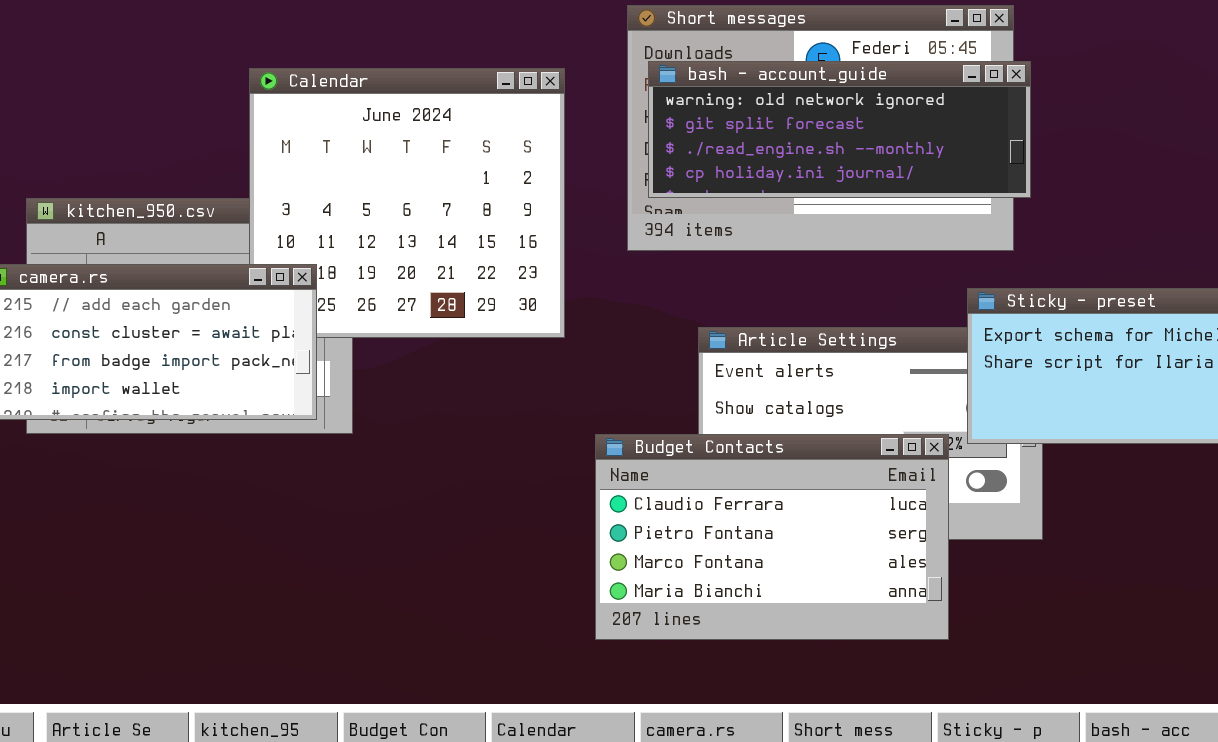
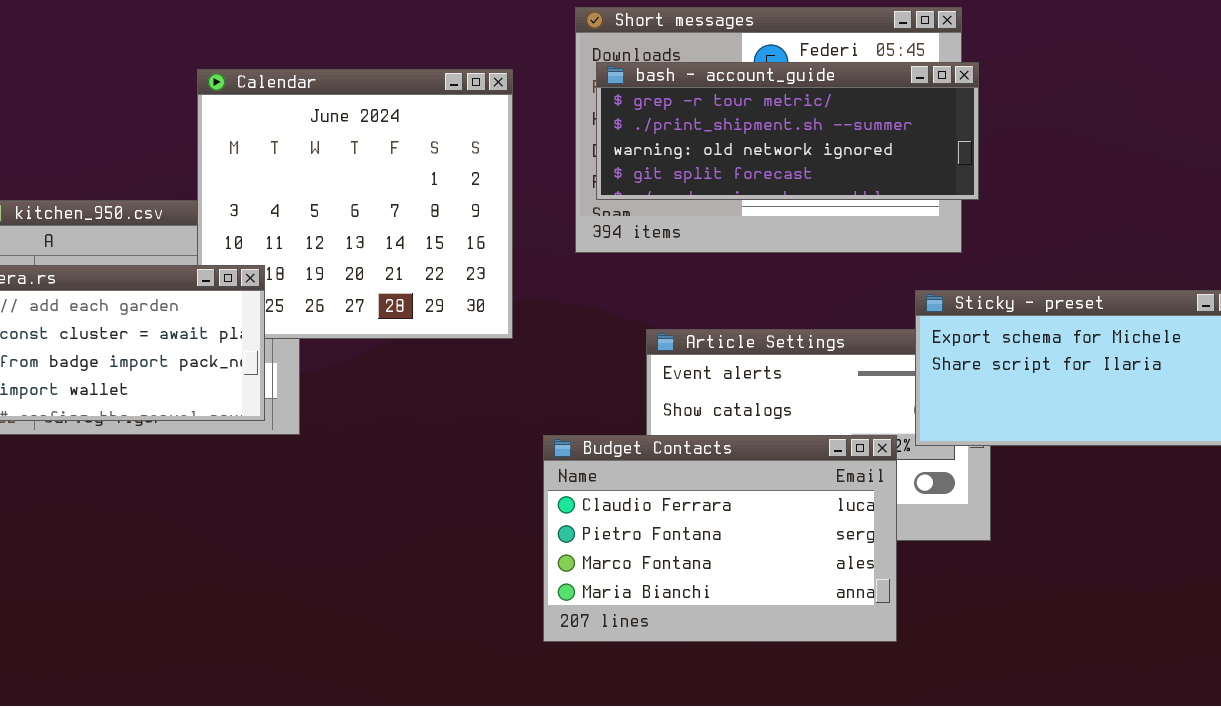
bash - account_guide: [648,61,1031,198] -> [596,62,979,200], scrolled up 2 rows

